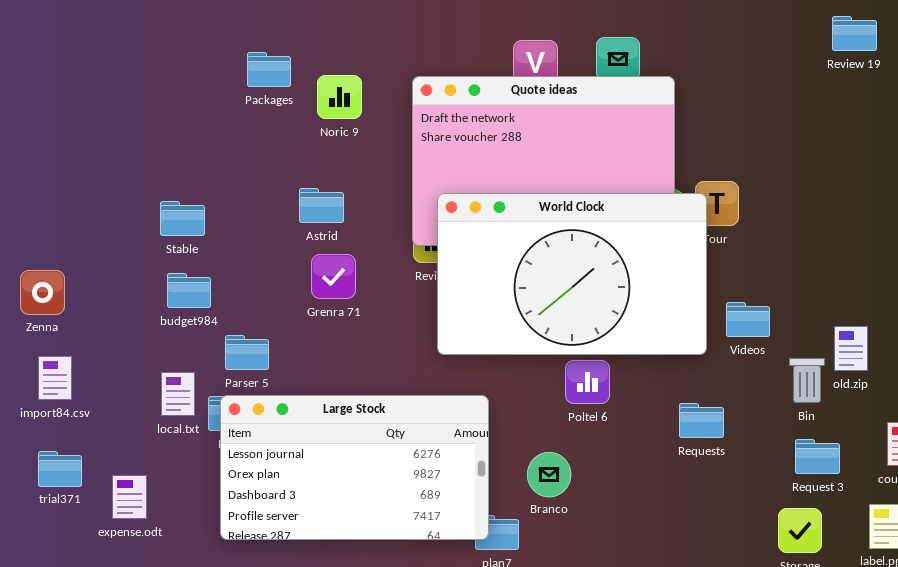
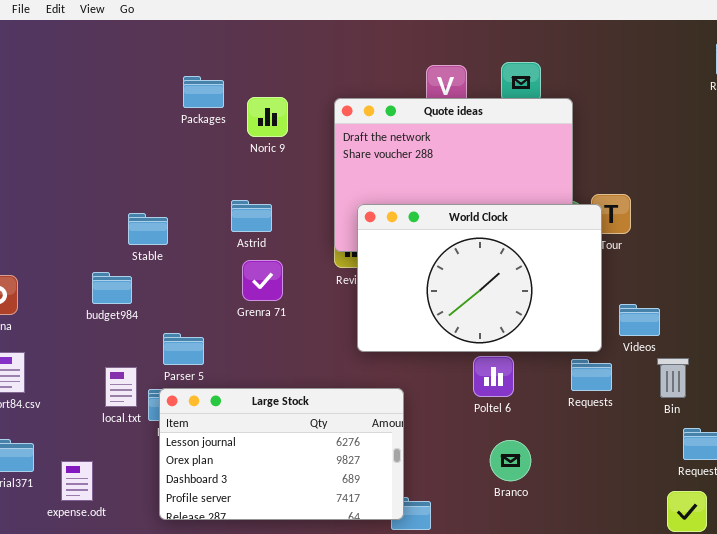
Stable: [160,201,205,236] -> [128,213,168,245], moved
budget984: [167,273,211,308] -> [92,272,132,304], moved
Bin: [789,358,825,403] -> [657,358,689,398], moved
Requests: [679,403,724,438] -> [571,359,612,391], moved
Branco: [527,452,571,497] -> [490,440,531,481], moved

